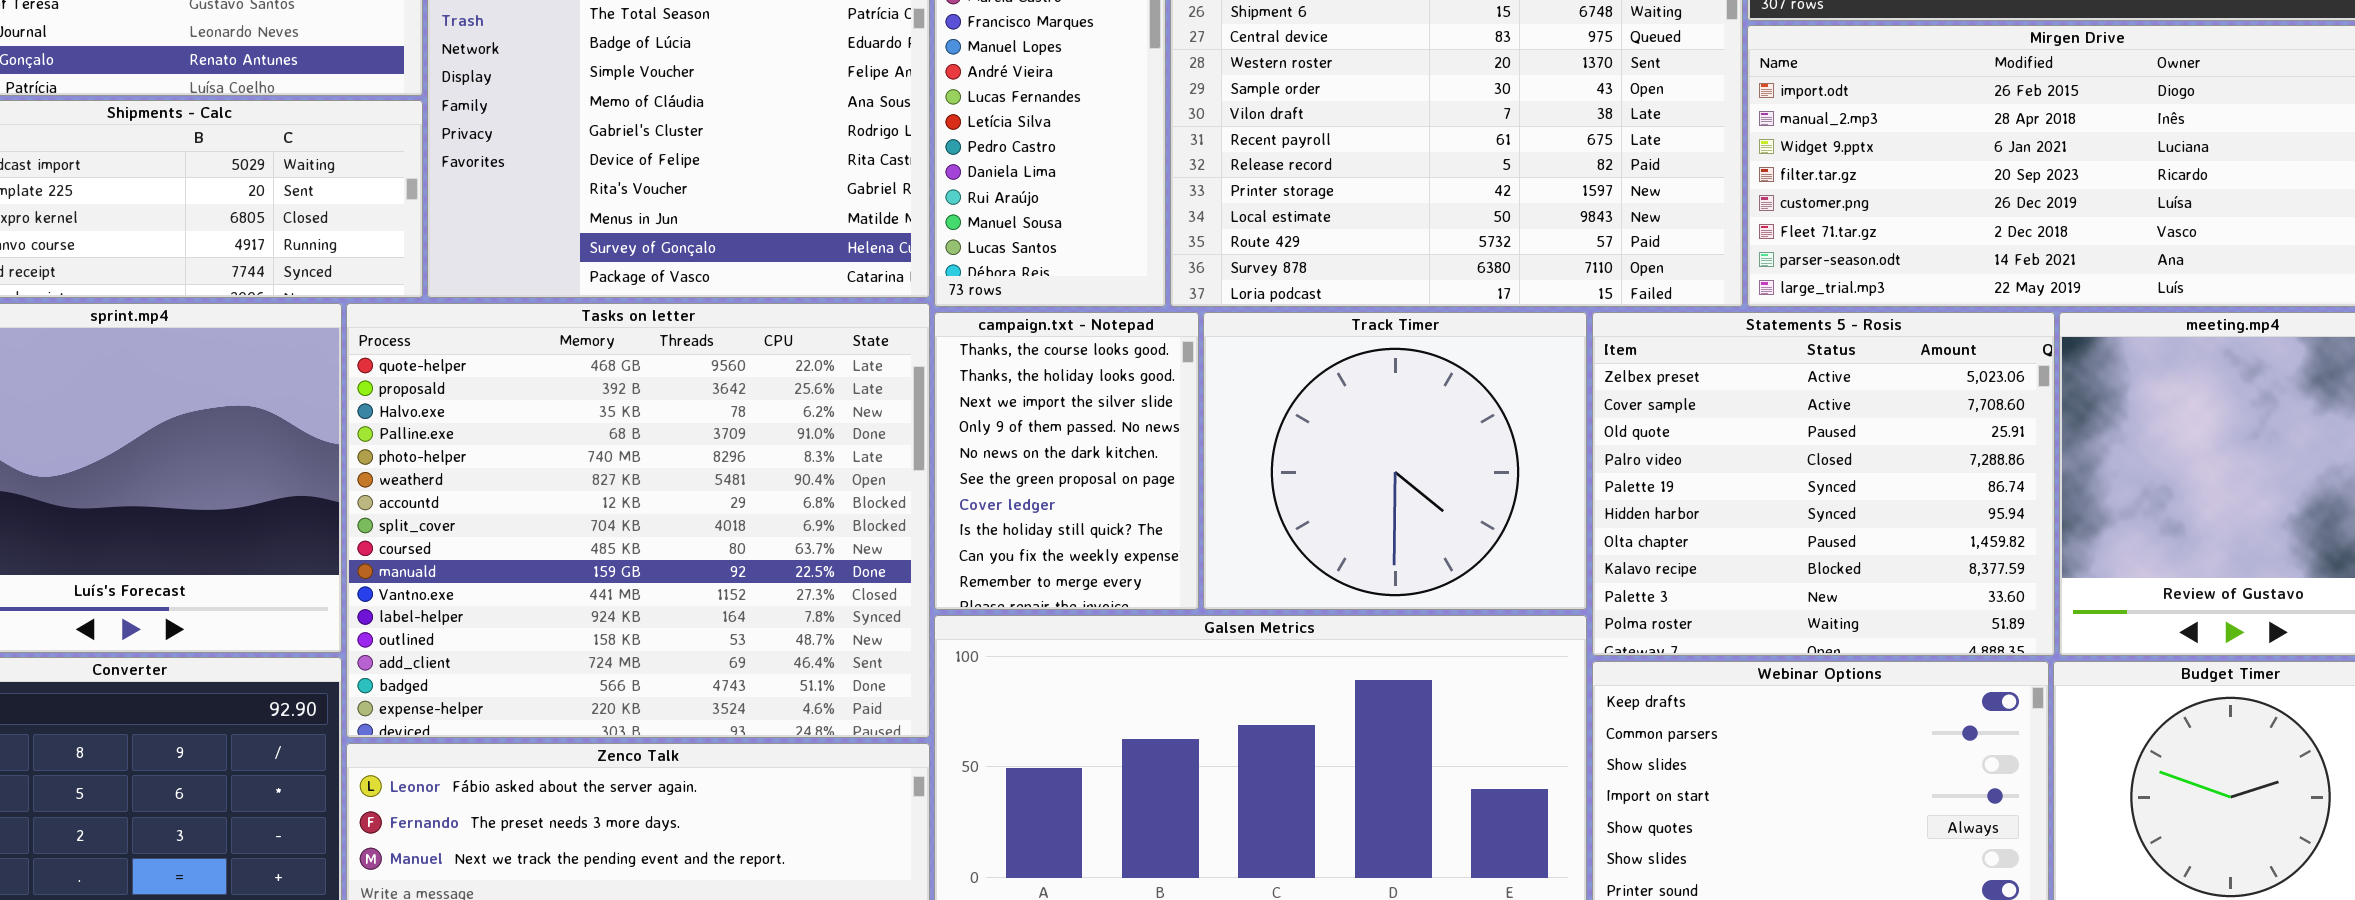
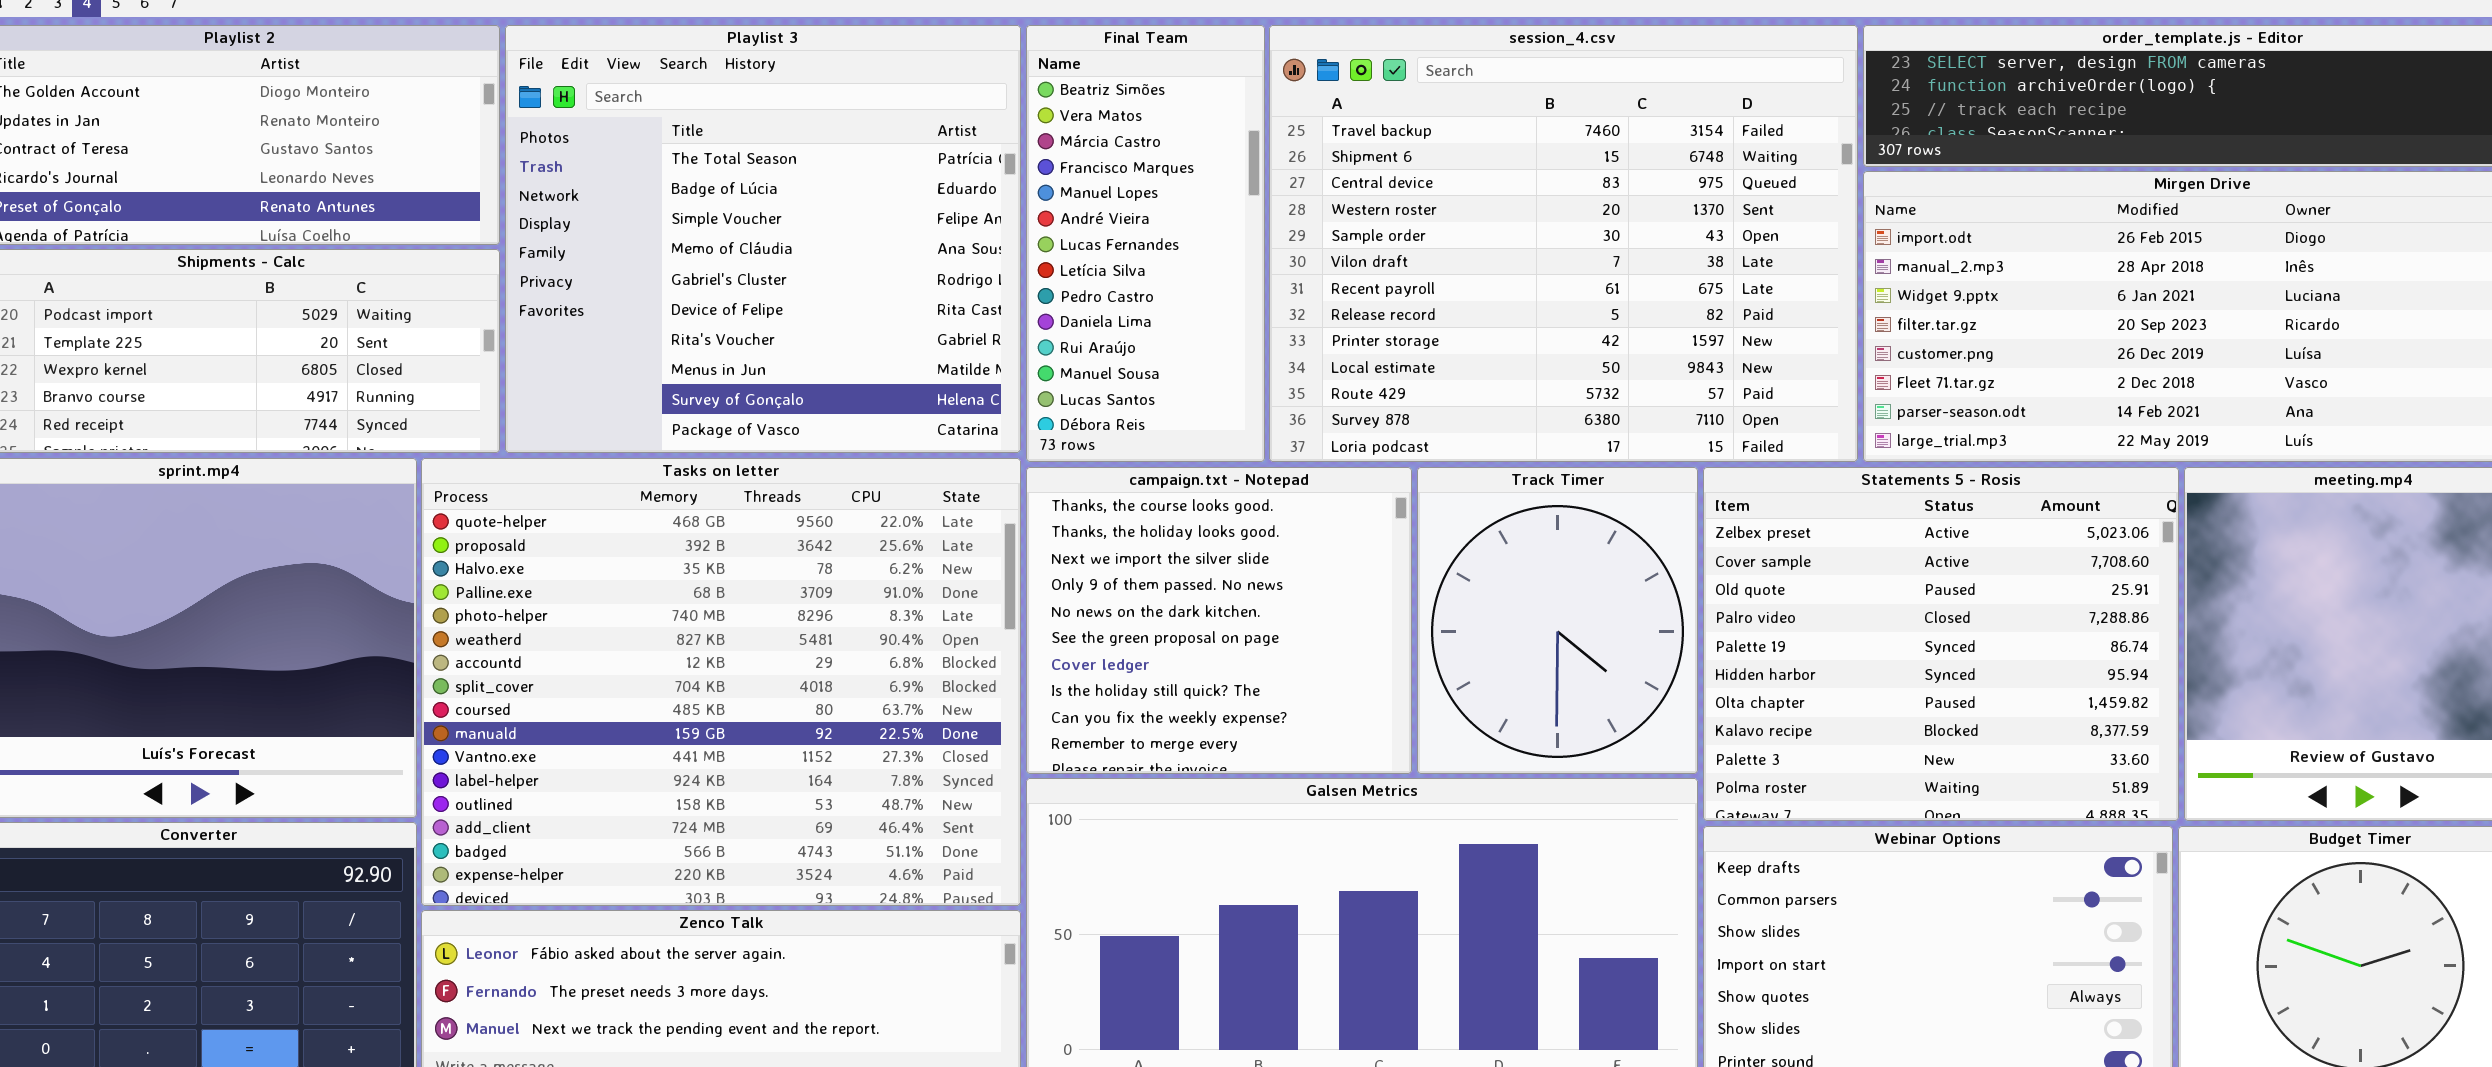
campaign.txt - Notepad: [934,312,1199,610] -> [1026,467,1412,774], resized
Track Timer: [1203,312,1587,610] -> [1417,467,1698,774], resized

